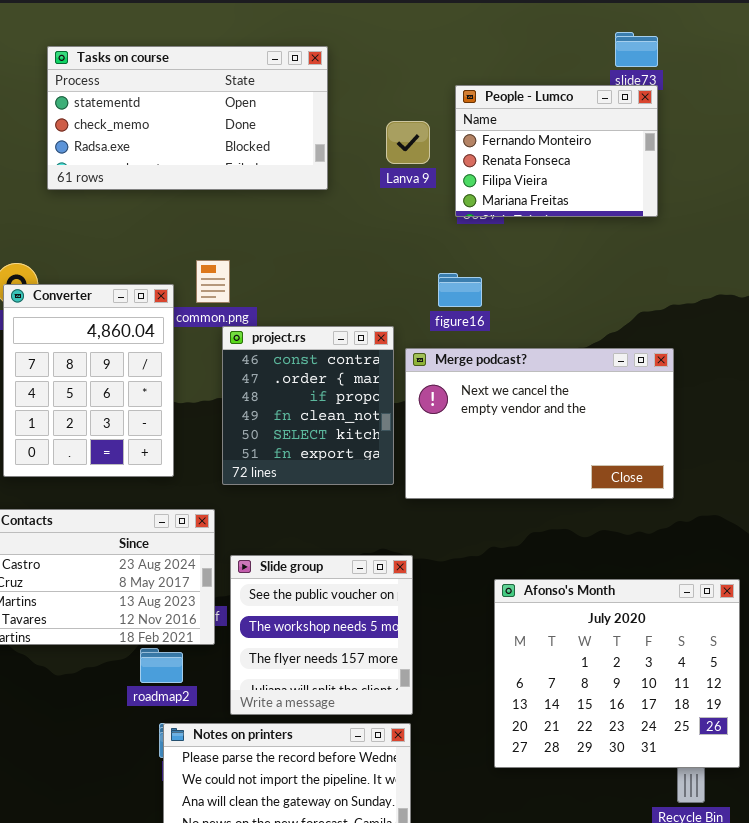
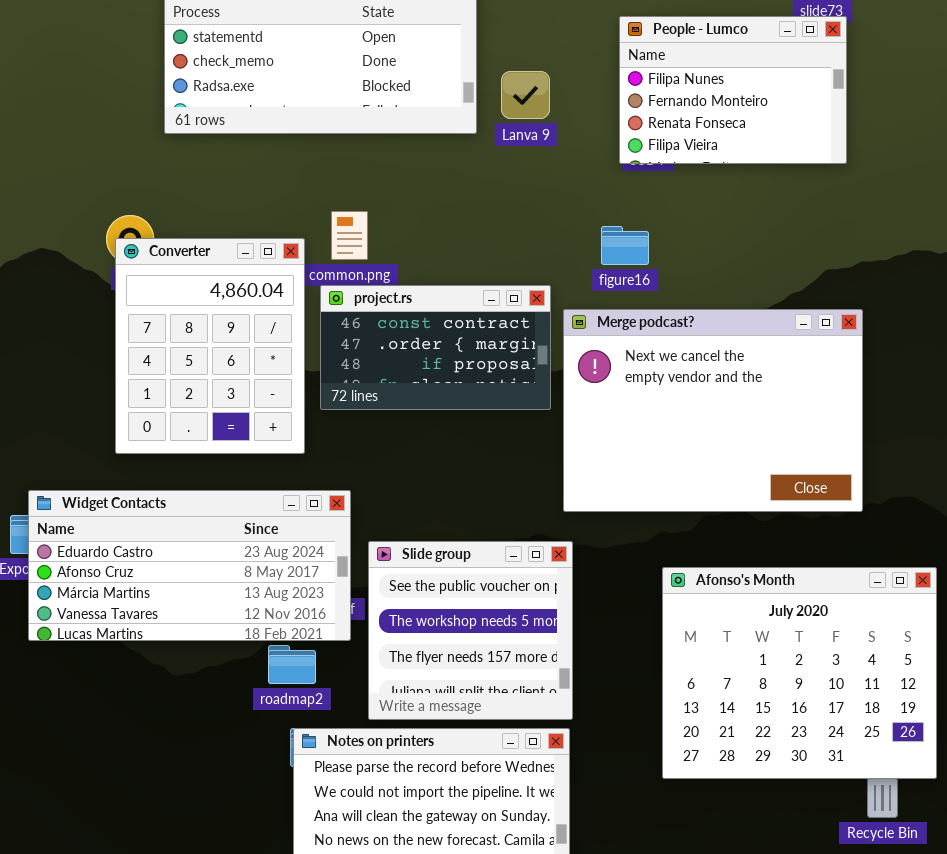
People - Lumco: [455,85,658,217] -> [619,16,847,164], scrolled up 1 row
Lanva 9: [386,121,430,164] -> [501,71,550,119], moved
project.rs: [222,326,394,485] -> [320,285,551,410], resized
Merge podcast?: [405,348,674,499] -> [563,309,863,512], resized

